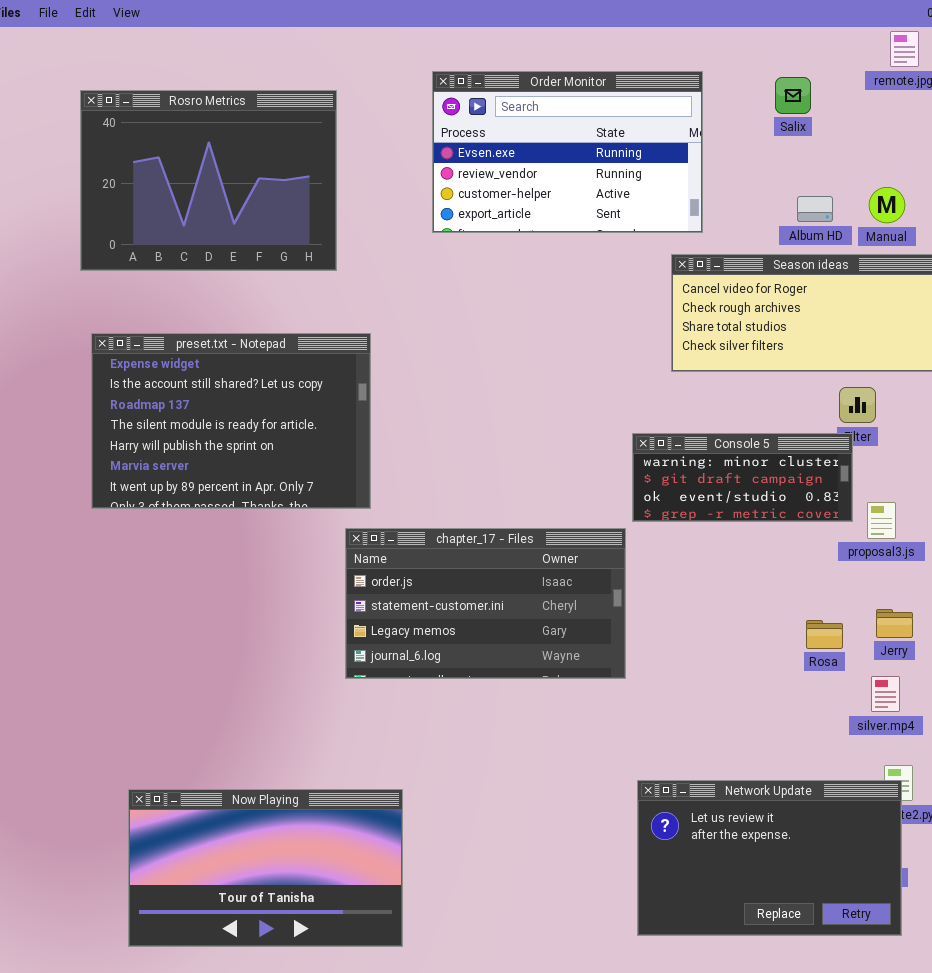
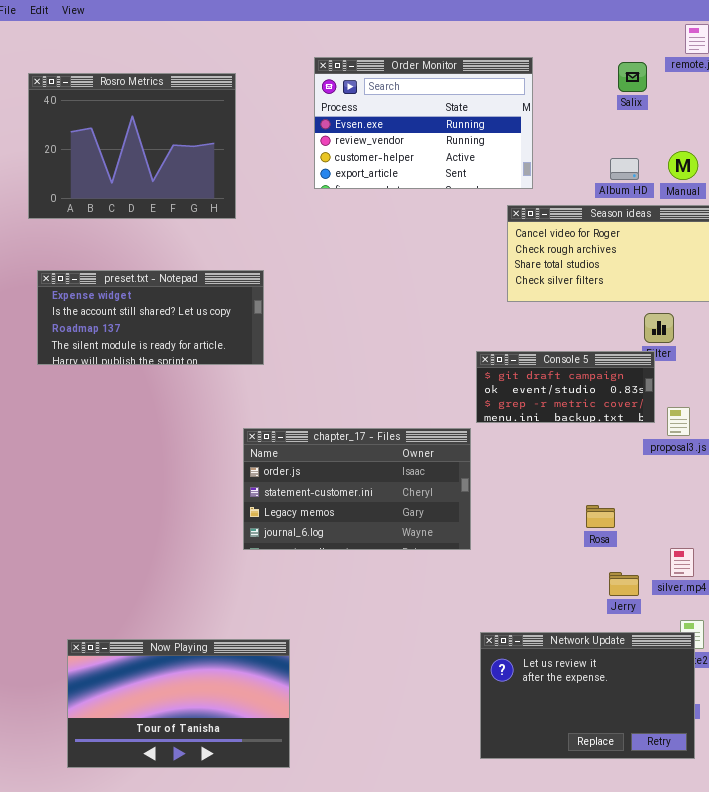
Salix: [775,77,811,114] -> [618,62,647,92], moved
preset.txt - Notepad: [91,333,371,509] -> [37,270,264,365], resized
Console 5: [632,433,853,522] -> [476,351,655,423], scrolled down 1 row
Jerry: [876,609,913,638] -> [609,572,639,596], moved
Rosa: [806,620,843,649] -> [586,505,615,528], moved

